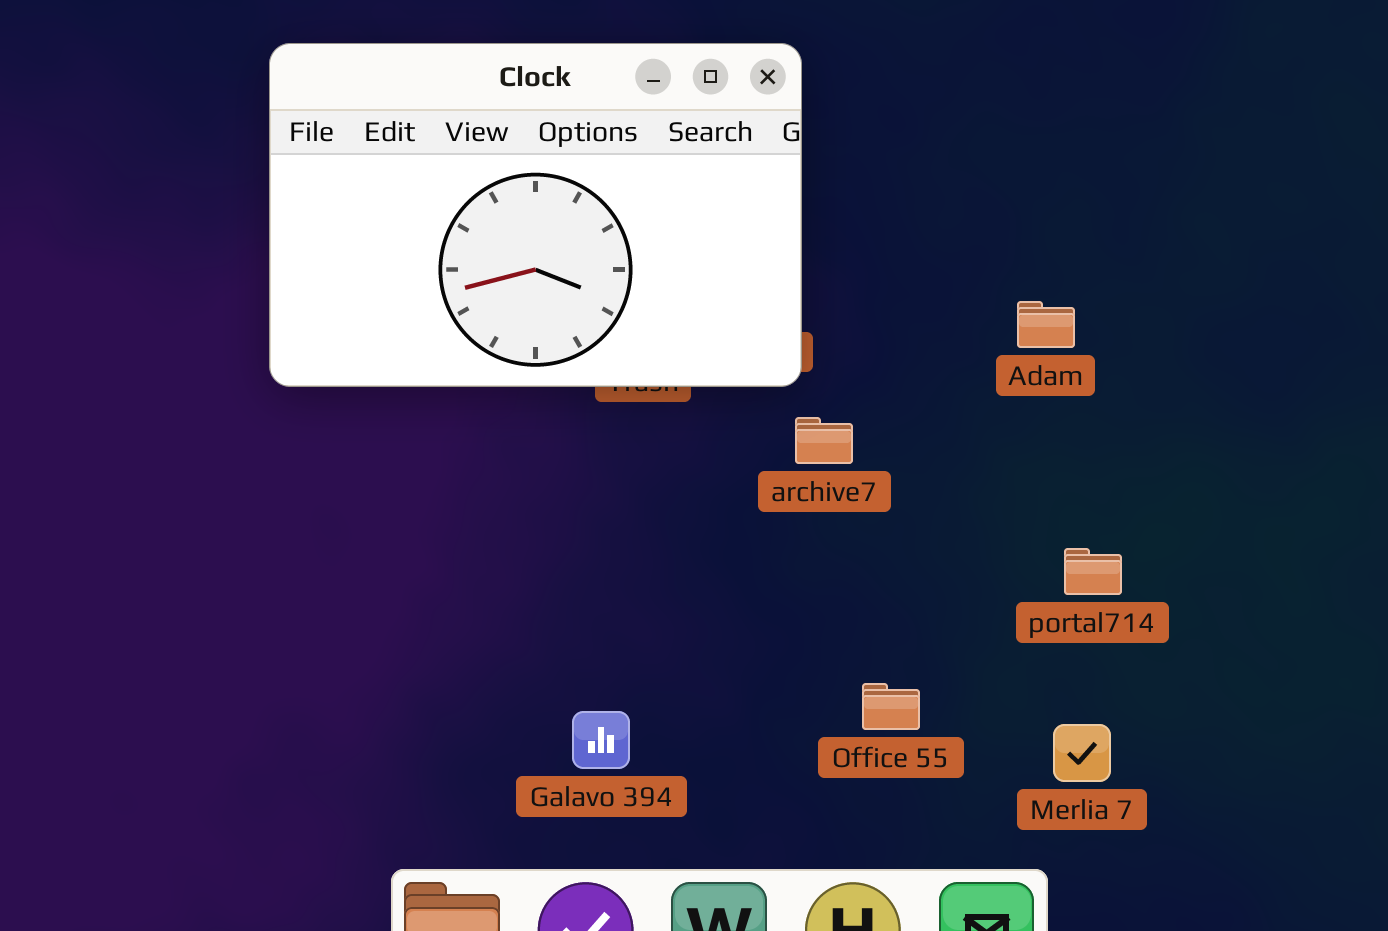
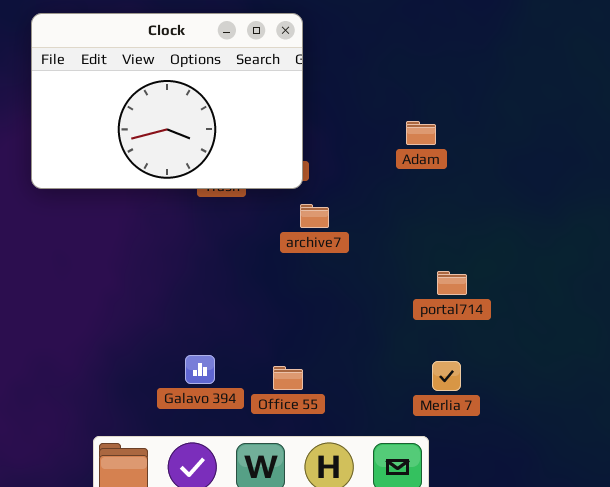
Adam: [1017,301,1075,348] -> [406,121,436,145], moved
Office 55: [862,683,920,730] -> [273,366,303,390], moved

